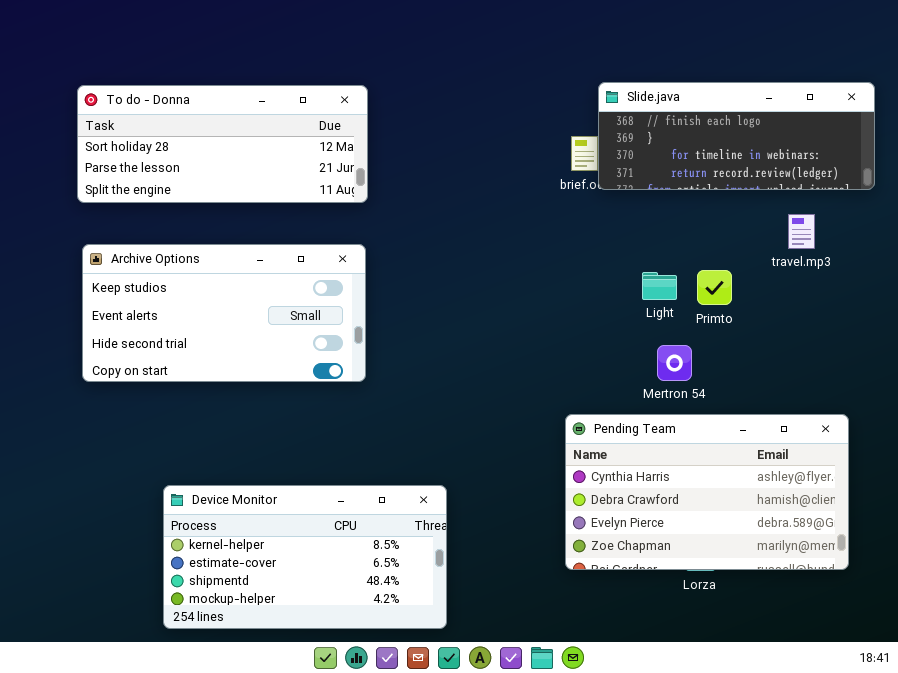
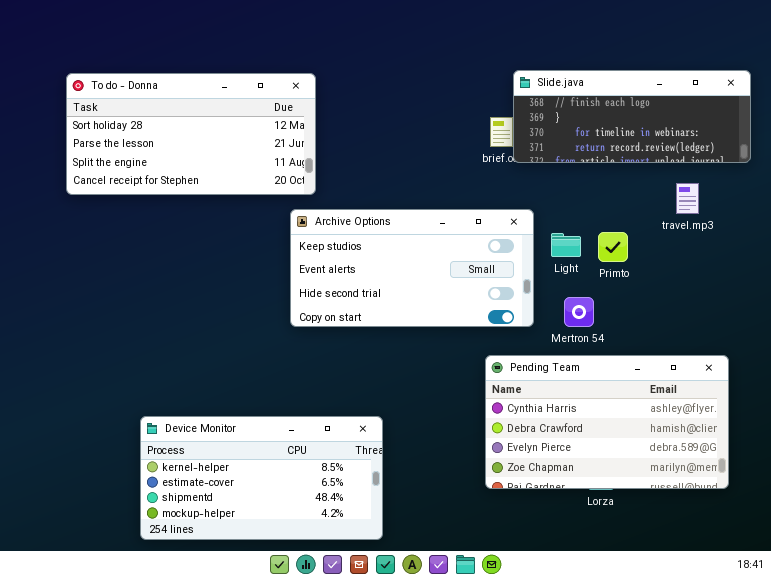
To do - Donna: [77,85,368,203] -> [66,73,316,195], resized
Archive Options: [82,244,366,382] -> [290,209,534,327], moved

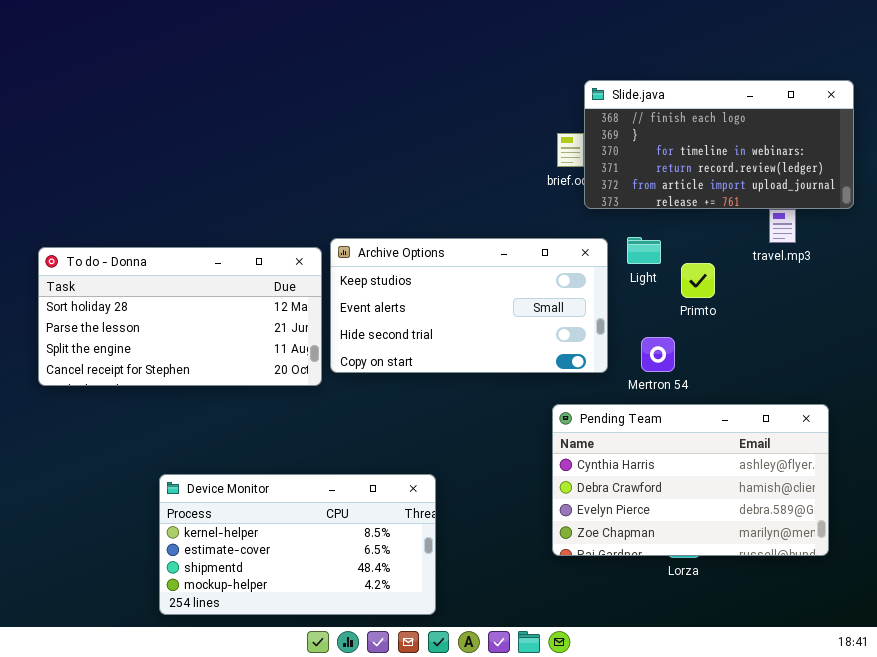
Slide.java: [513,70,751,163] -> [584,80,854,209], resized
To do - Donna: [66,73,316,195] -> [38,247,322,386], moved
Light: [551,233,581,257] -> [627,237,661,264], moved

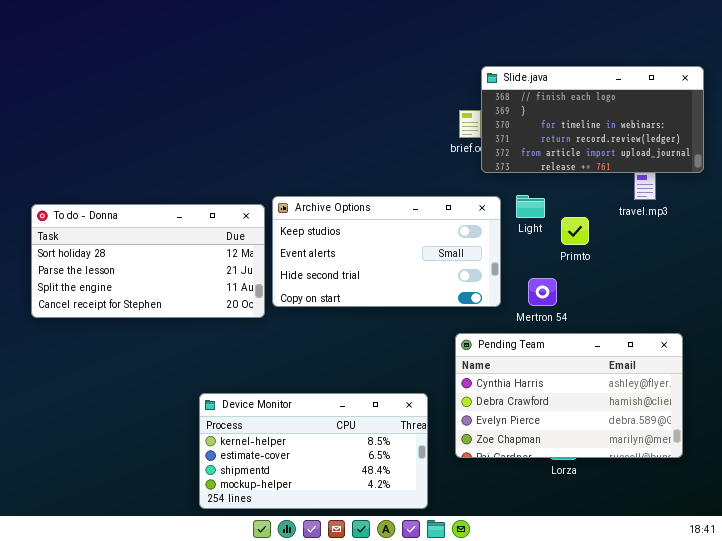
Device Monitor: [159,474,436,615] -> [199,393,428,509], moved

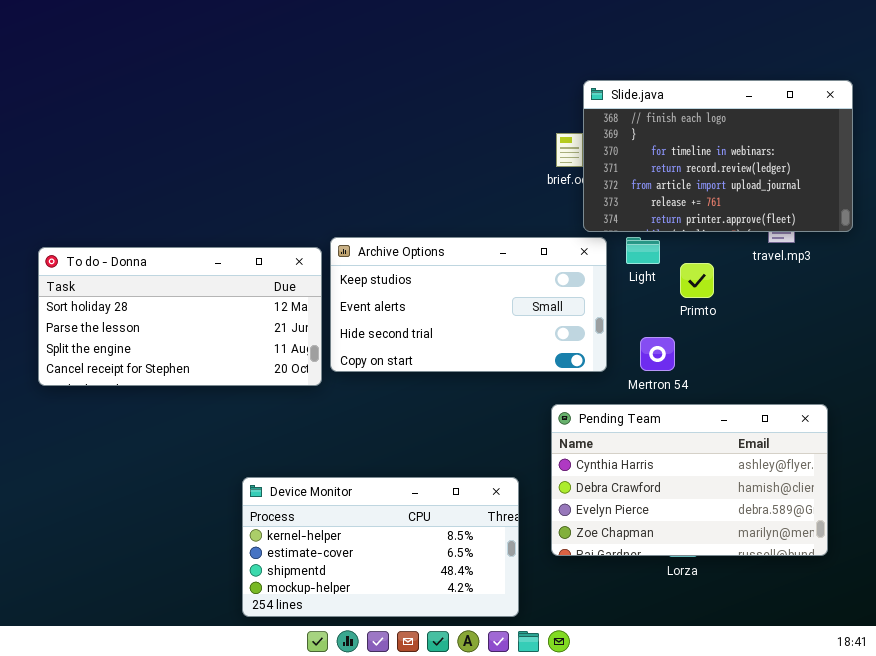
Slide.java: [481,66,704,173] -> [583,80,853,232], resized

